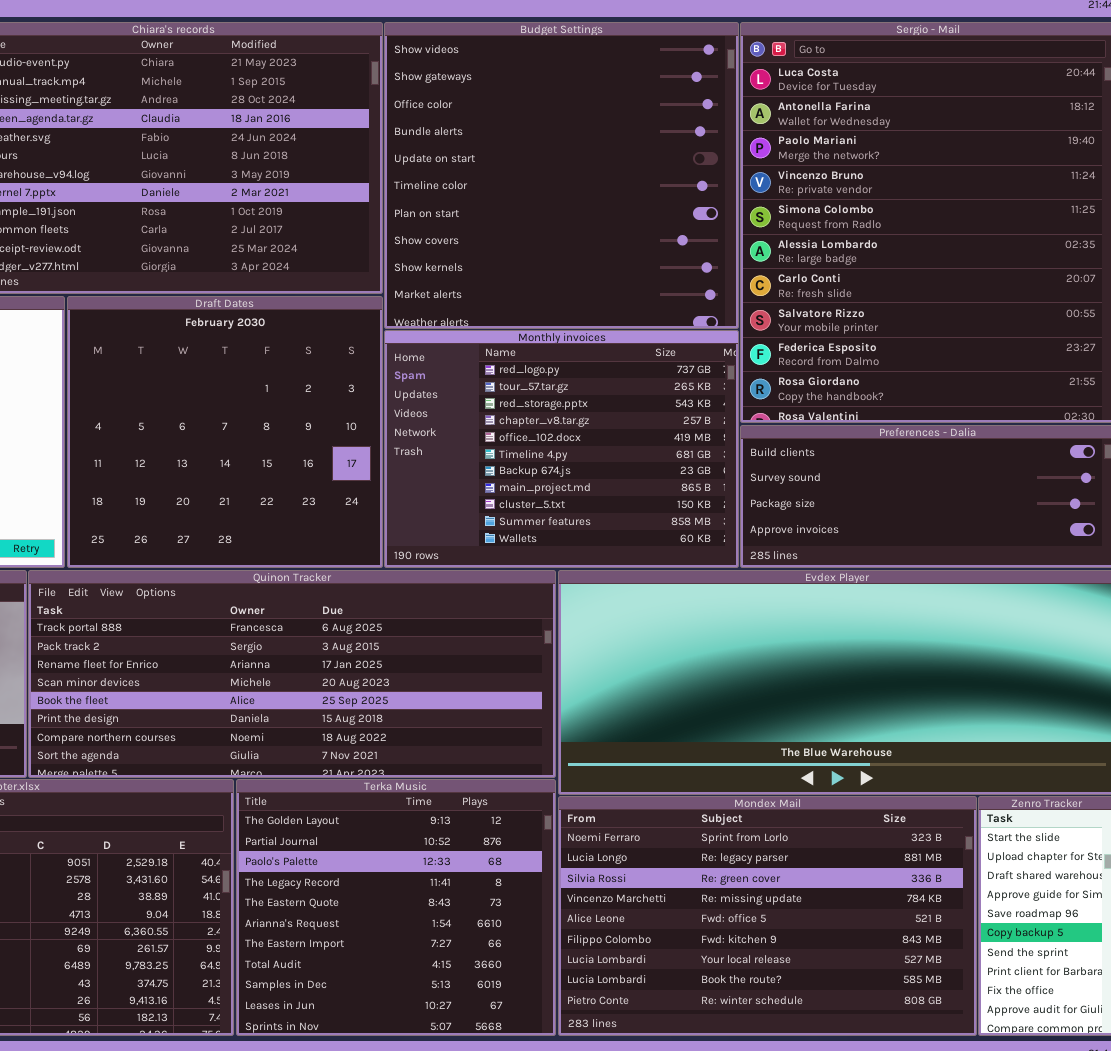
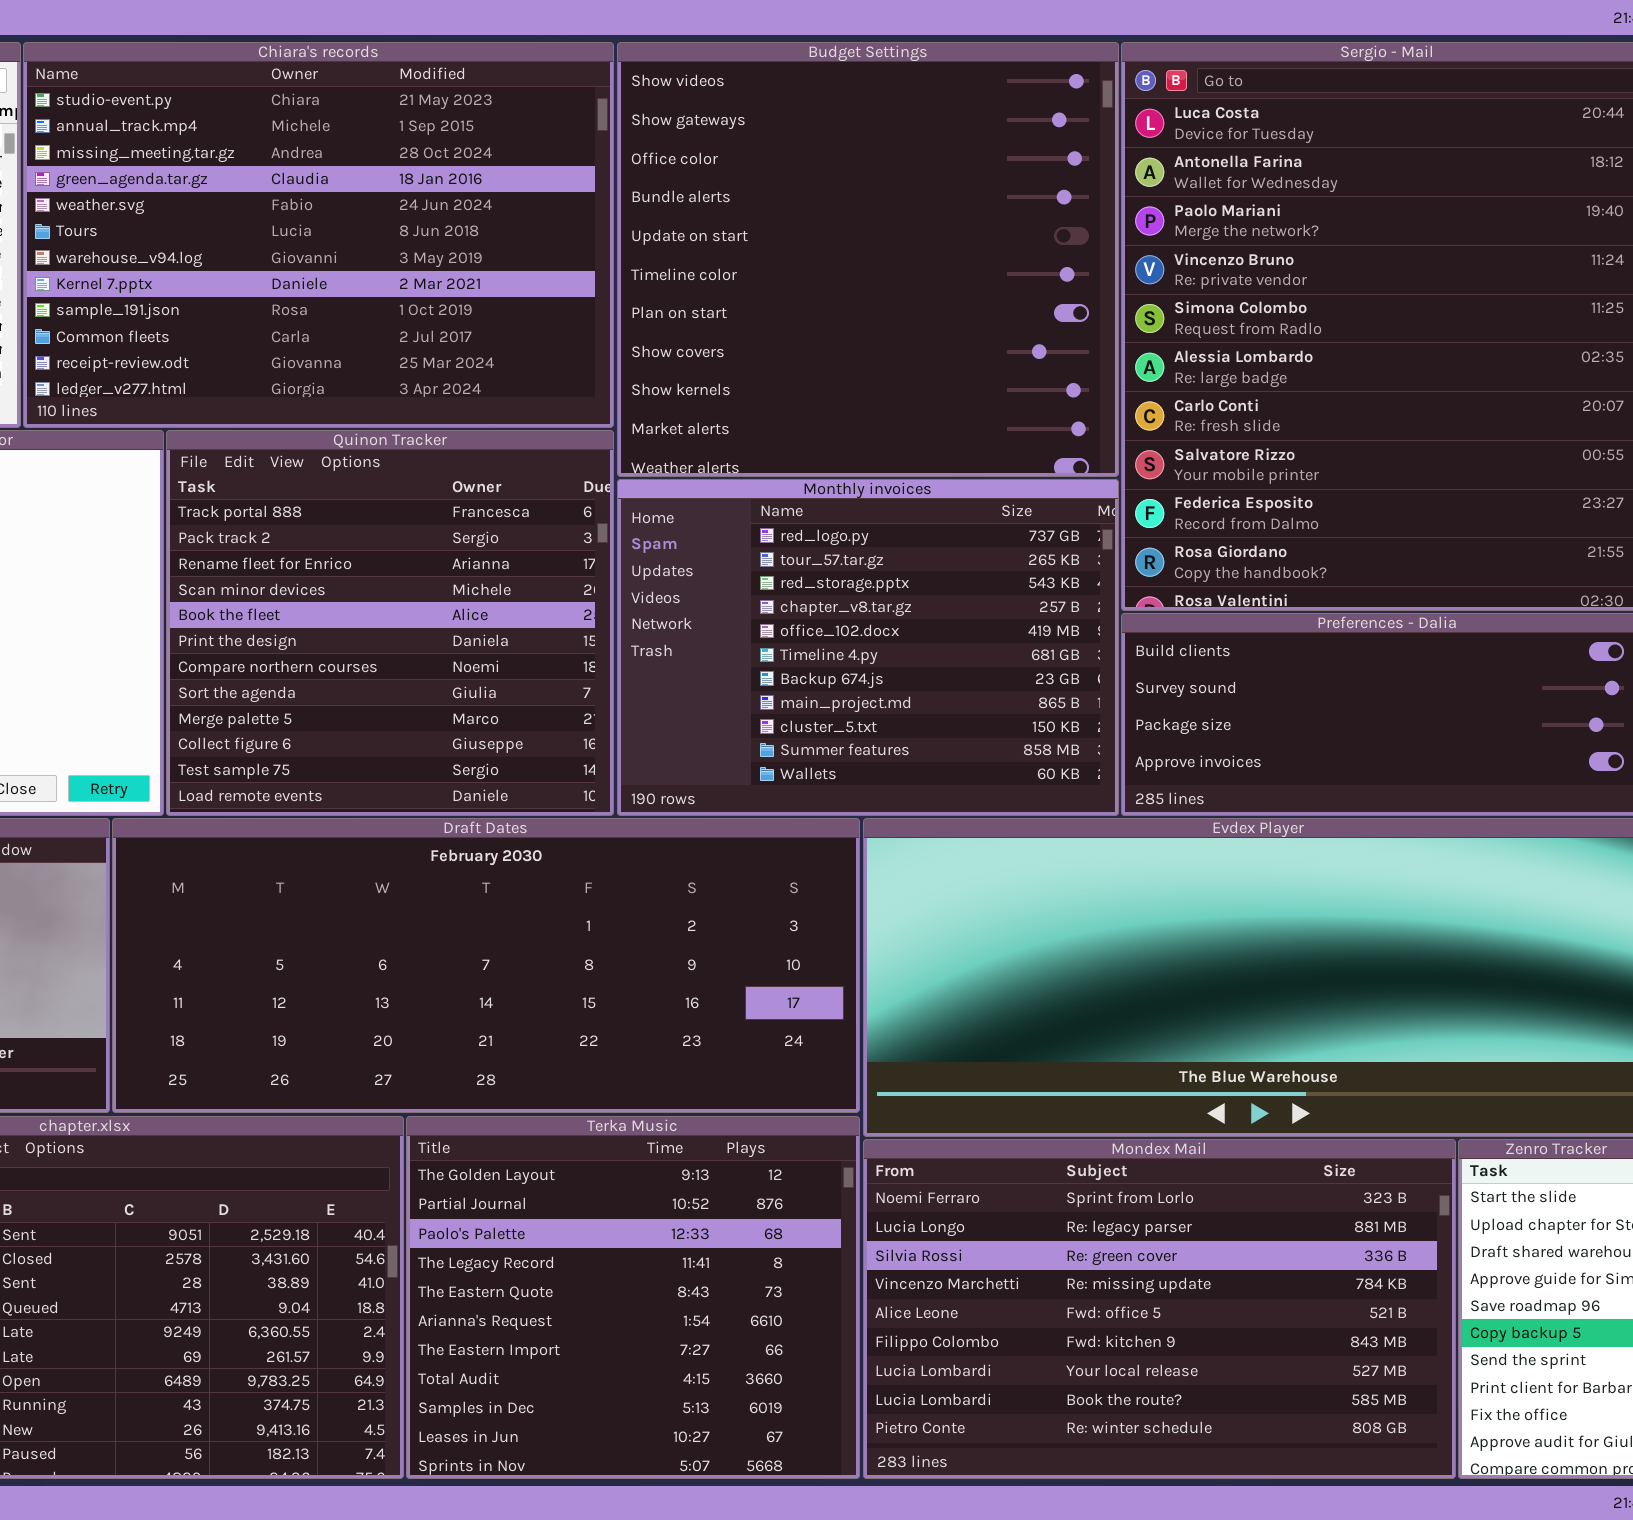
Draft Dates: [67,296,383,568] -> [112,818,860,1113], moved, resized
Quinon Tracker: [28,570,556,778] -> [166,430,614,816], moved, resized

